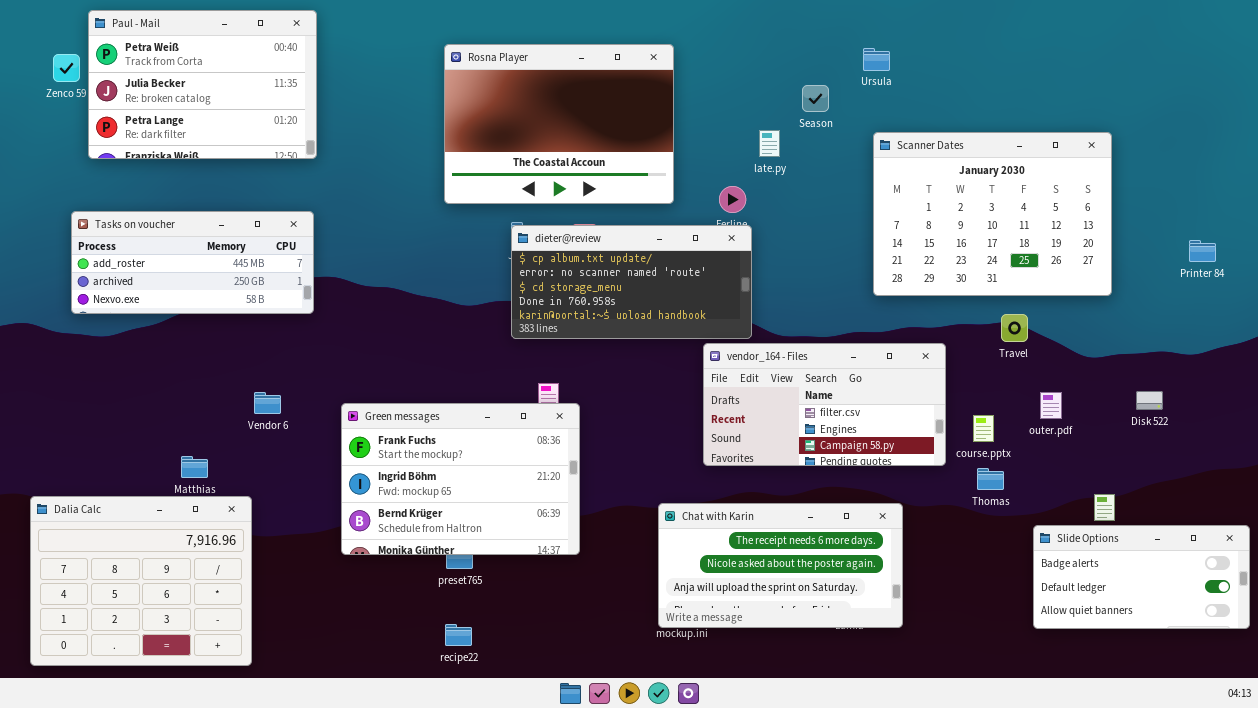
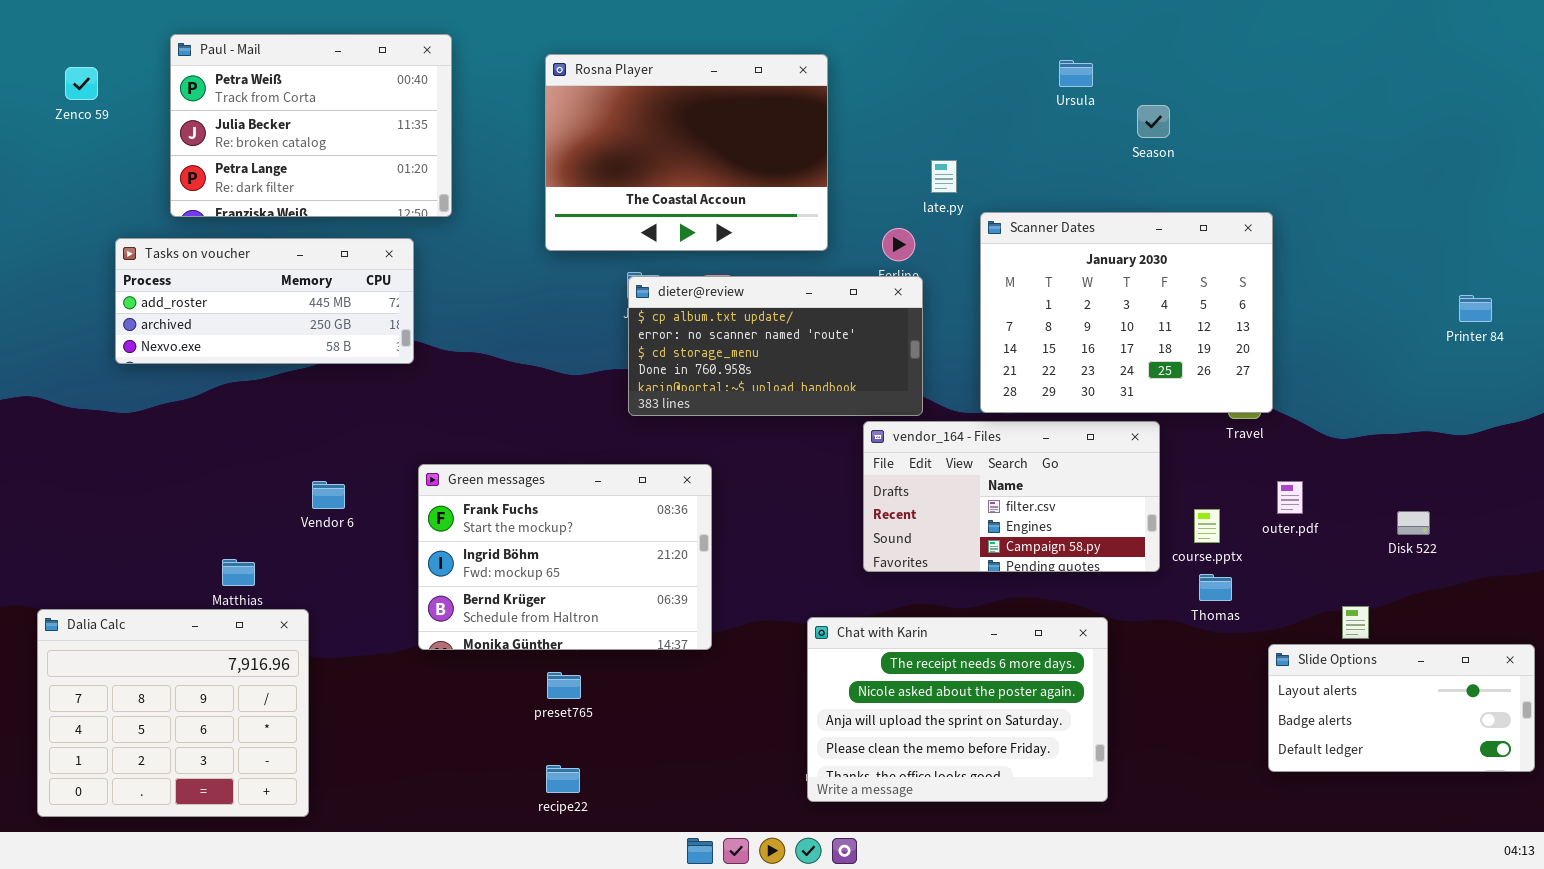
Paul - Mail: [88,10,317,159] -> [170,34,452,217], moved
Season: [802,85,829,112] -> [1137,105,1170,138], moved
Scanner Dates: [873,132,1112,296] -> [980,212,1273,413], moved
Tasks on voucher: [71,211,314,314] -> [115,238,414,364], moved
Disk 522: [1136,391,1163,410] -> [1397,511,1430,535], moved
Green messages: [341,403,580,555] -> [418,464,712,650], moved
Chat with Karin: [658,503,903,628] -> [807,617,1108,802], resized
Slide Options: [1033,525,1250,629] -> [1268,644,1535,772], scrolled up 1 row

